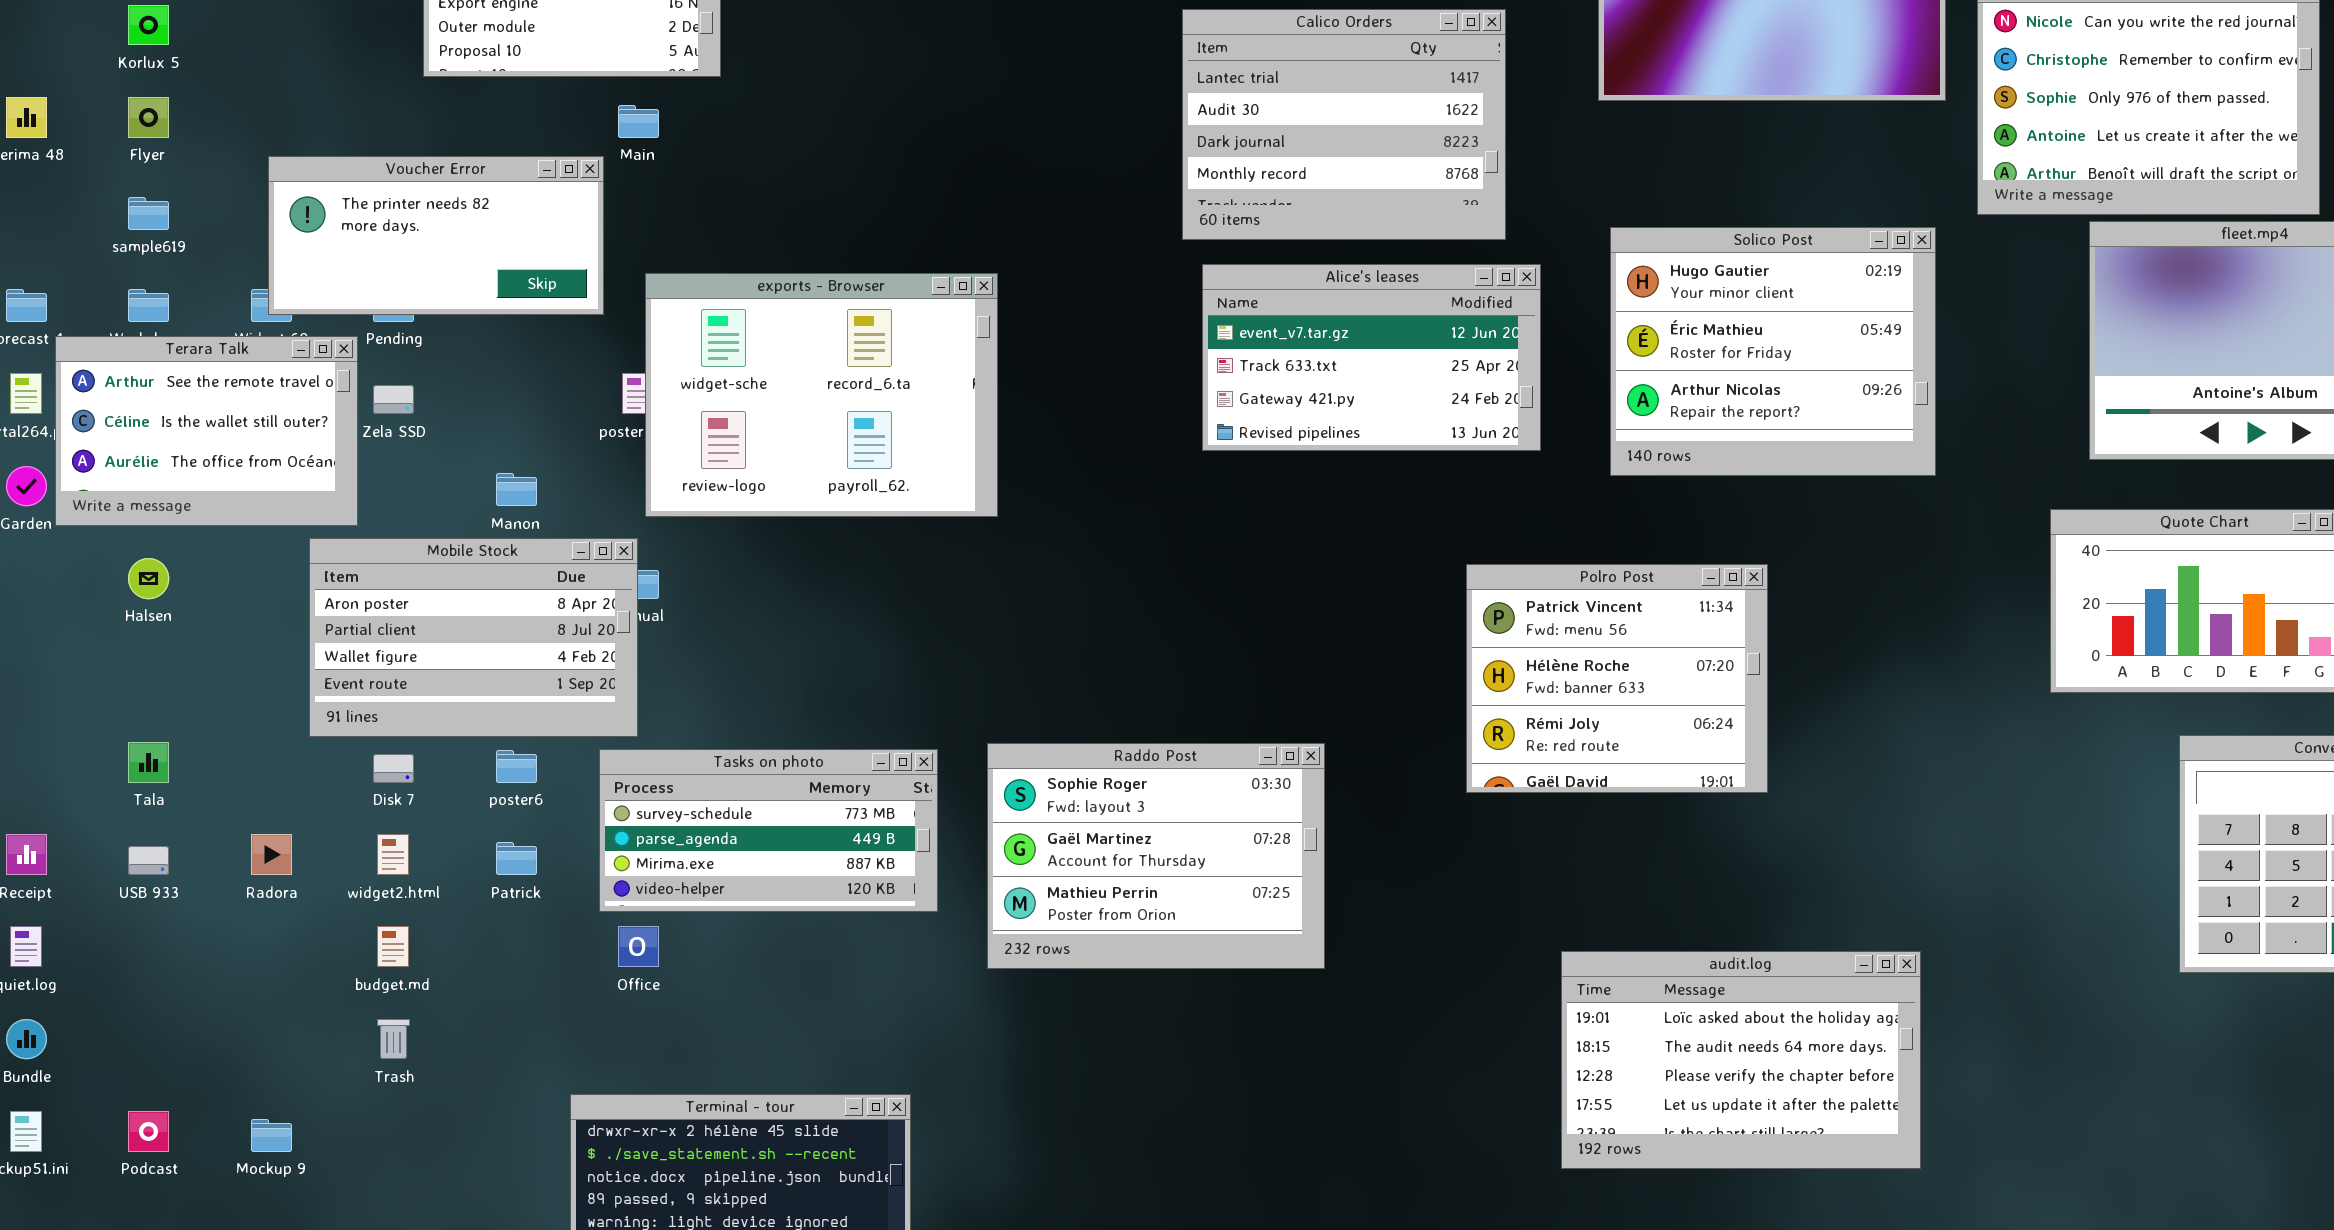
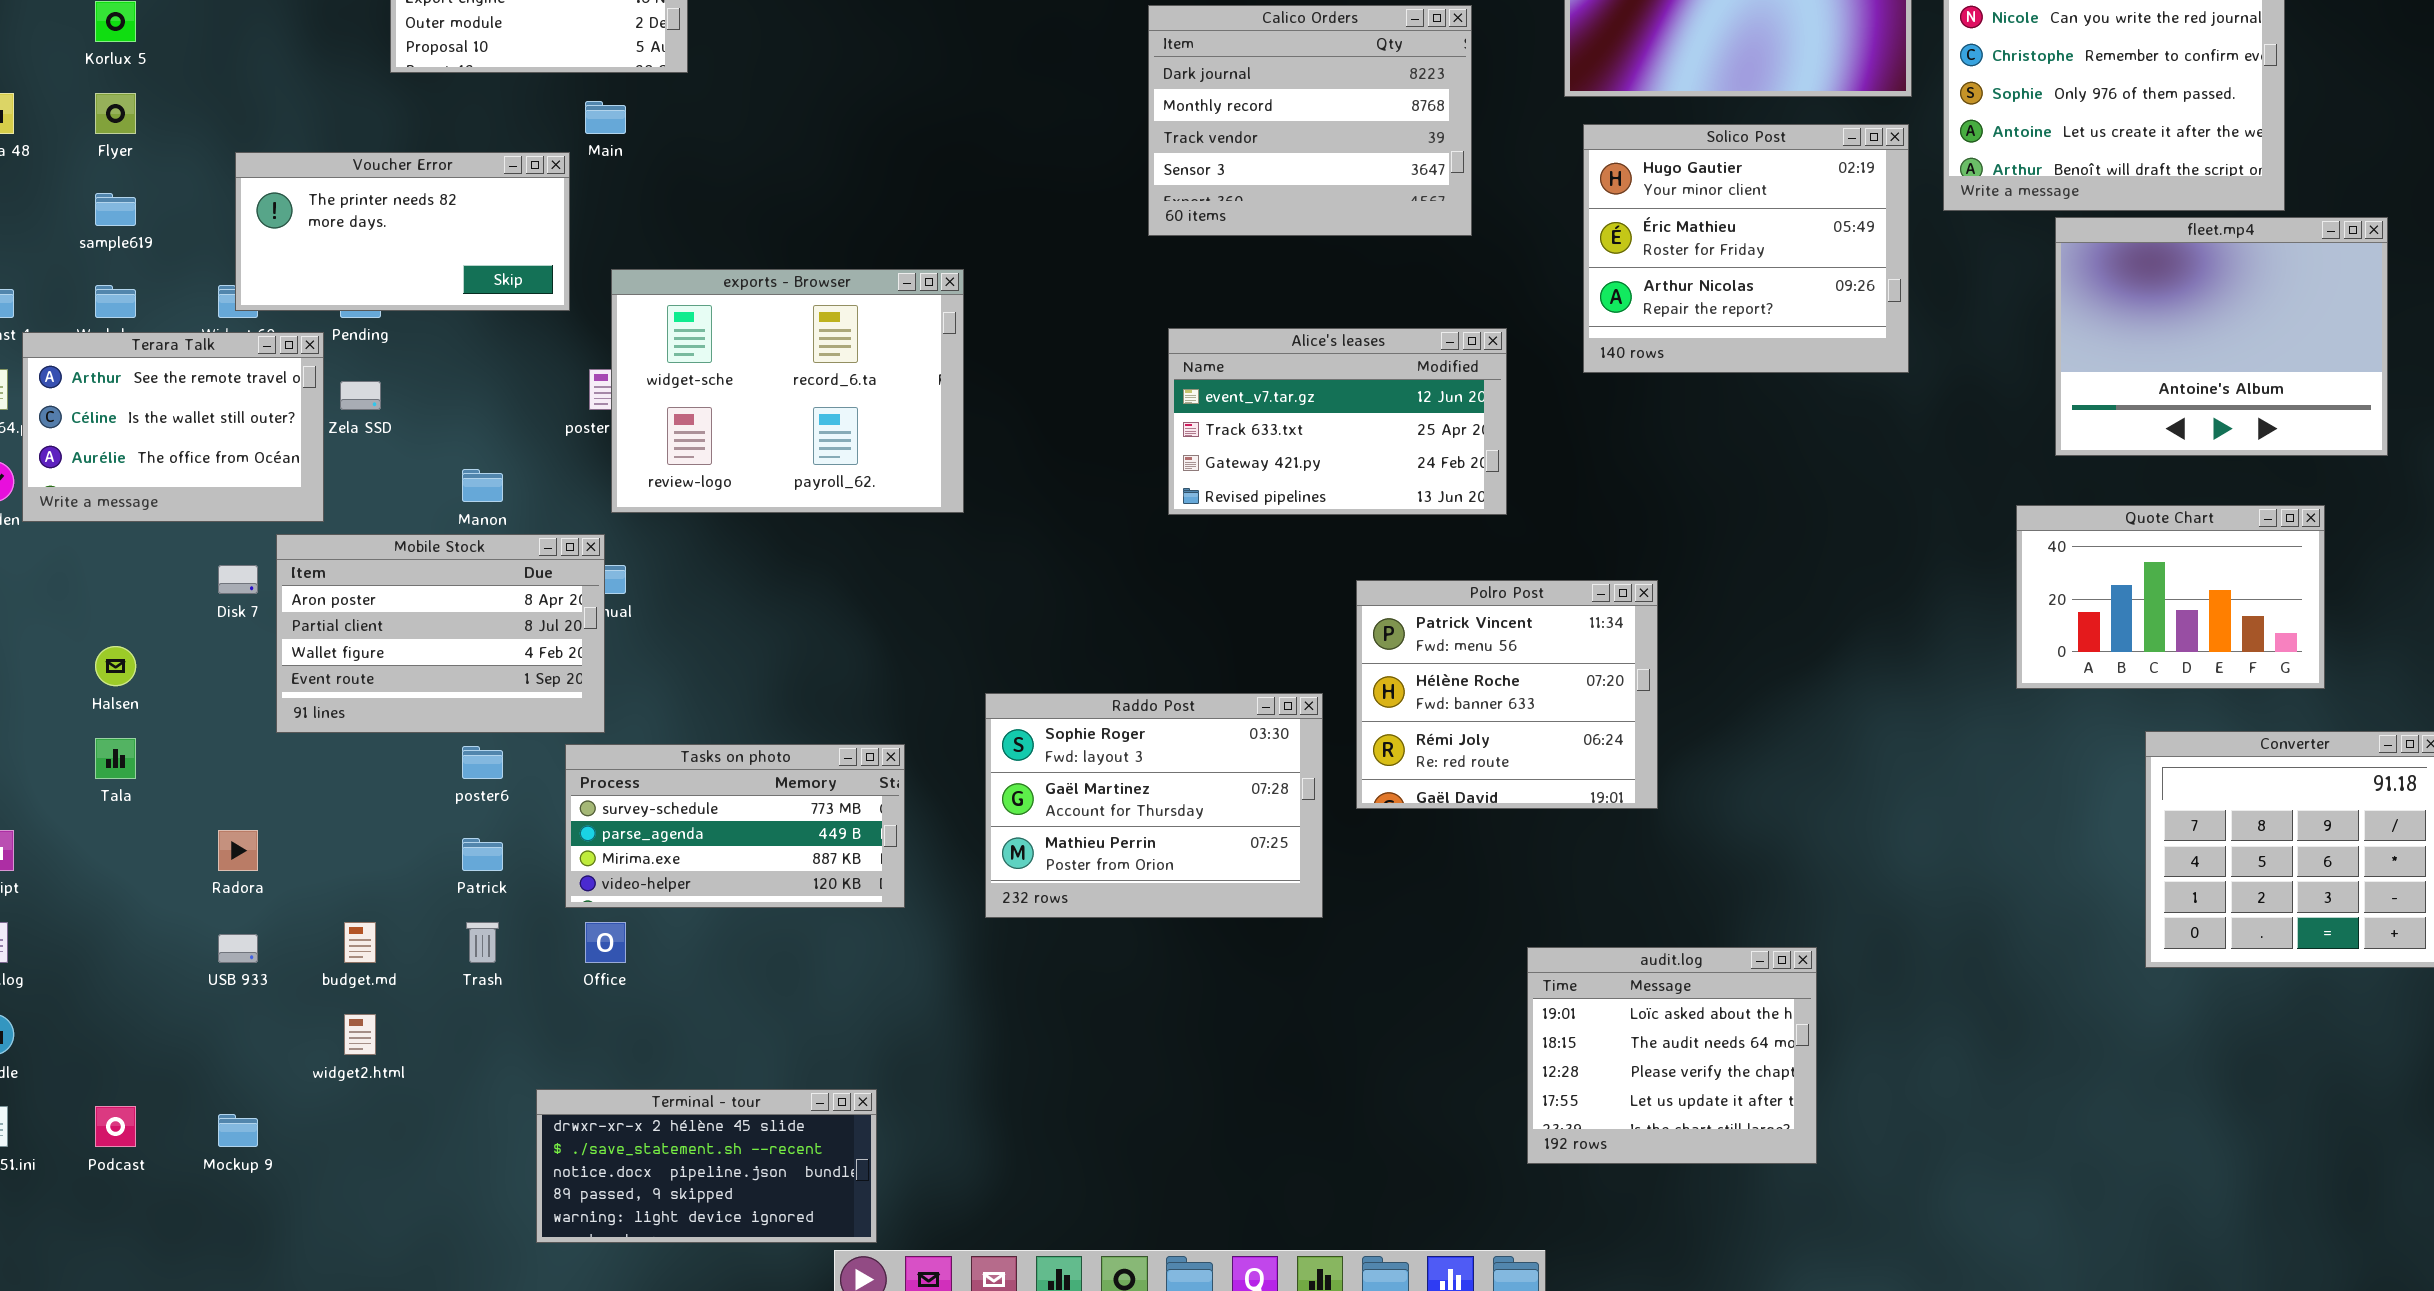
Calico Orders: [1182,9,1506,240] -> [1148,5,1472,236], scrolled down 2 rows
Solico Post: [1610,227,1936,476] -> [1583,124,1909,373], moved
Alice's leases: [1202,264,1541,451] -> [1168,328,1507,515], moved
Halsen: [128,558,169,599] -> [95,646,136,686], moved
Polro Post: [1466,564,1768,793] -> [1356,580,1658,809], moved
Raddo Post: [987,743,1325,969] -> [985,693,1323,918], moved
Disk 7: [373,754,414,783] -> [218,565,258,594], moved
widget2.html: [377,834,409,875] -> [344,1014,376,1055], moved
USB 933: [128,846,169,875] -> [218,934,258,963], moved
audit.log: [1561,951,1921,1169] -> [1527,947,1817,1164], resized
Trash: [377,1019,410,1059] -> [466,922,499,963], moved

